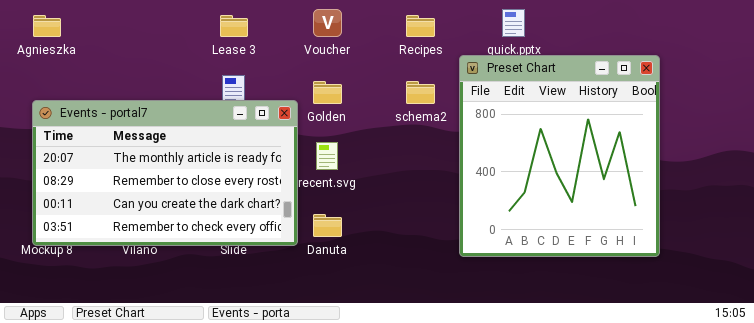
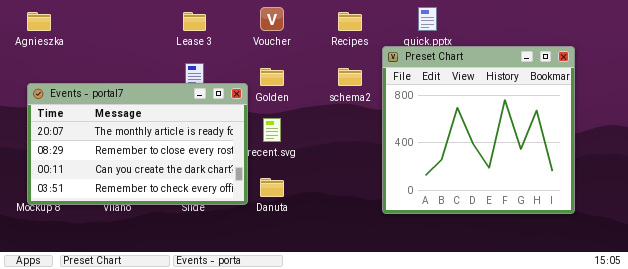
Preset Chart: [459,55,660,257] -> [382,46,575,214], resized

